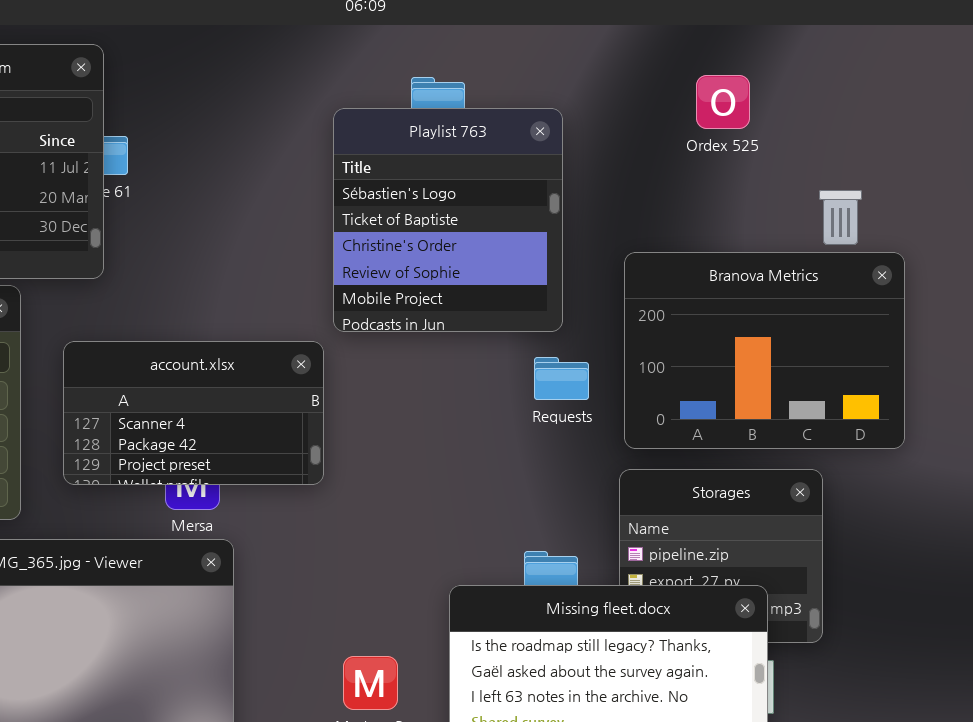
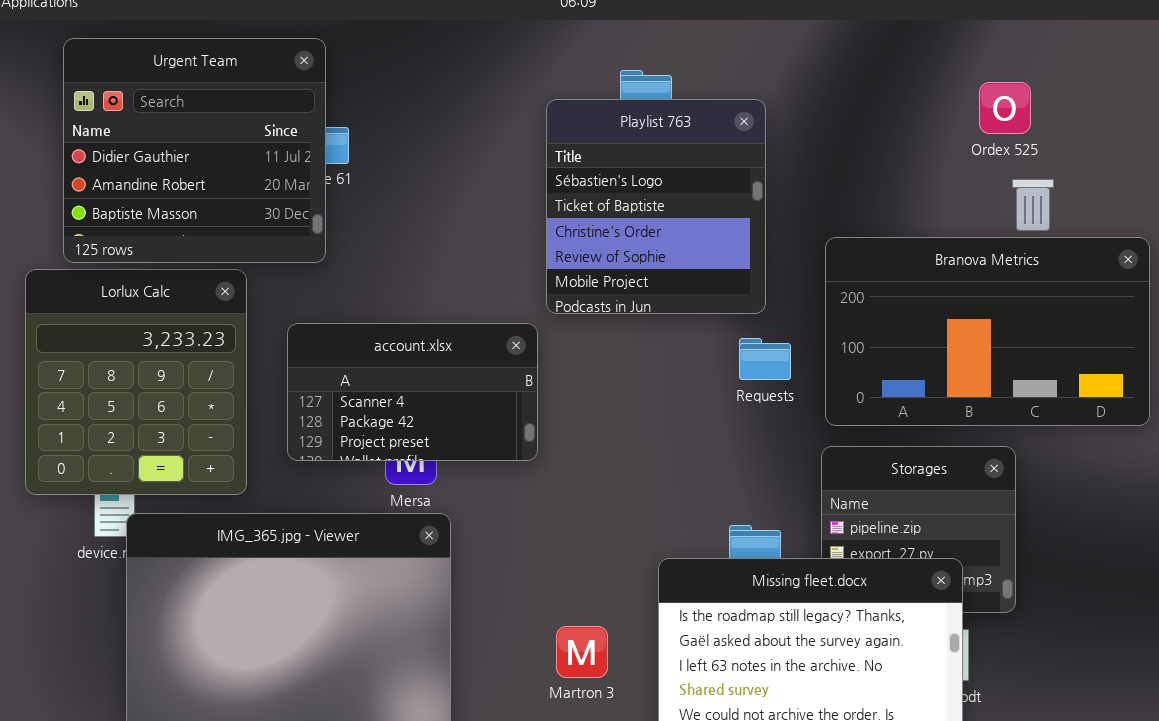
Ordex 525: [696,75,750,129] -> [979,82,1031,134], moved
Branova Metrics: [624,252,905,449] -> [825,237,1150,426], resized

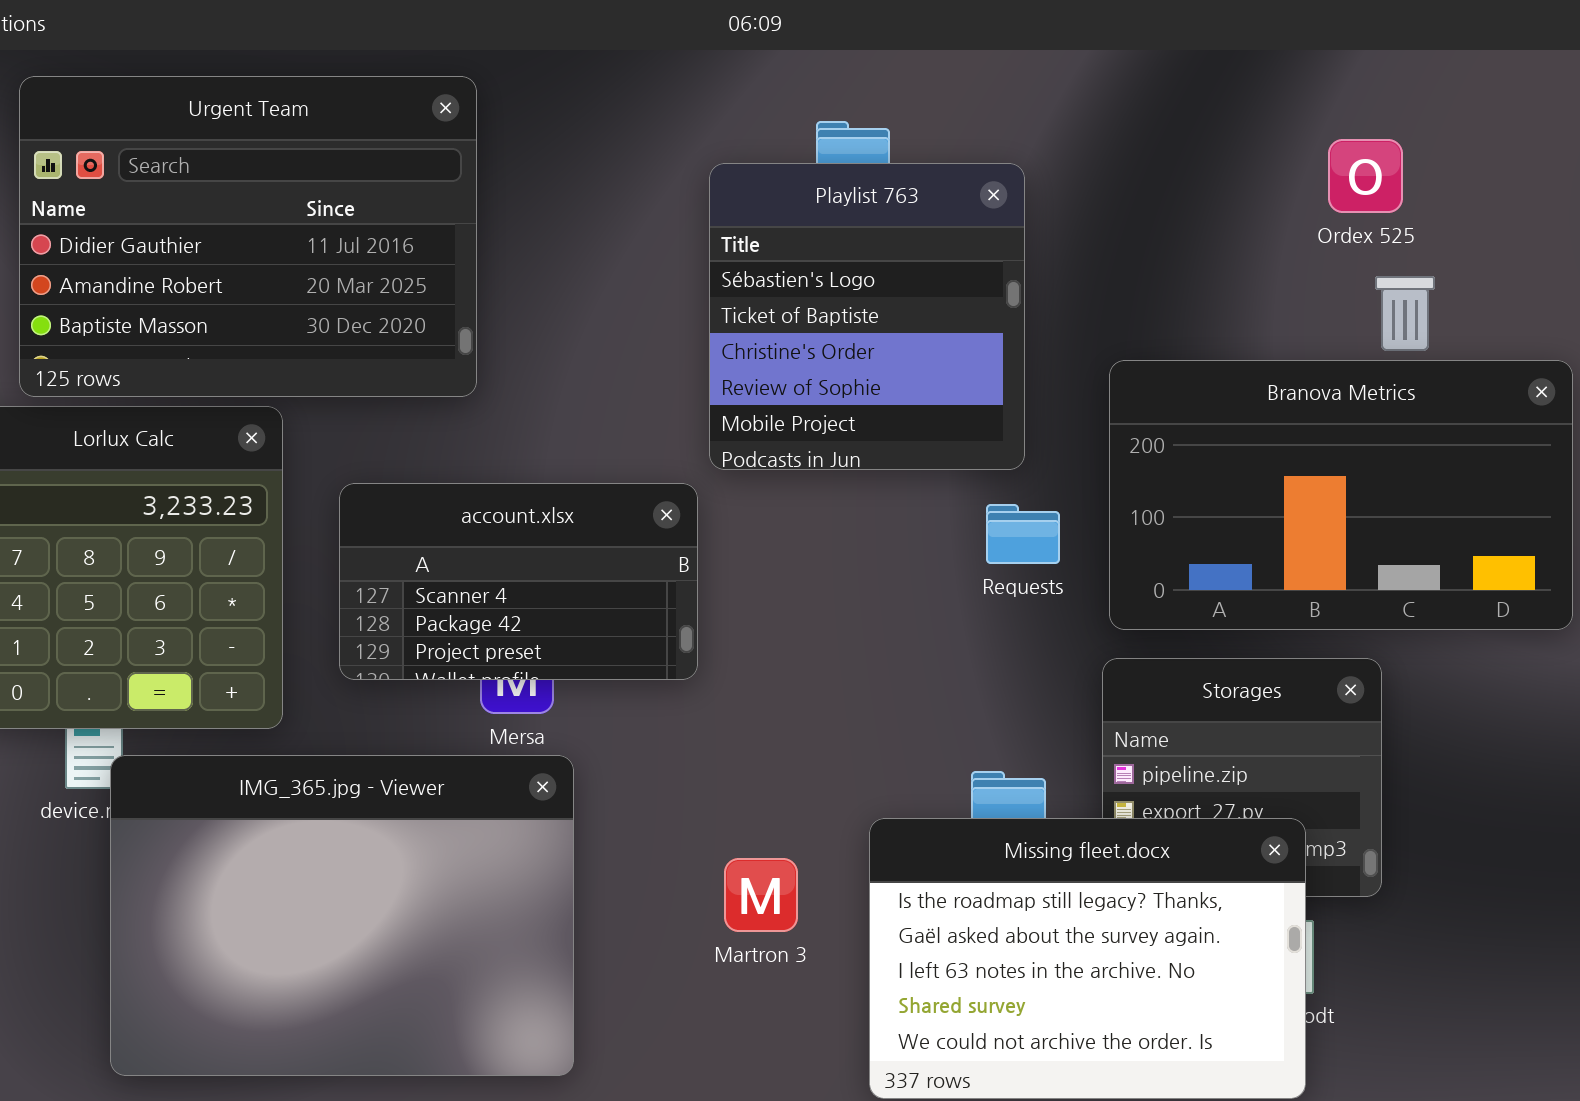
Urgent Team: [63,38,326,263] -> [19,76,477,397], resized
Martron 3: [556,626,608,678] -> [724,858,798,932], moved

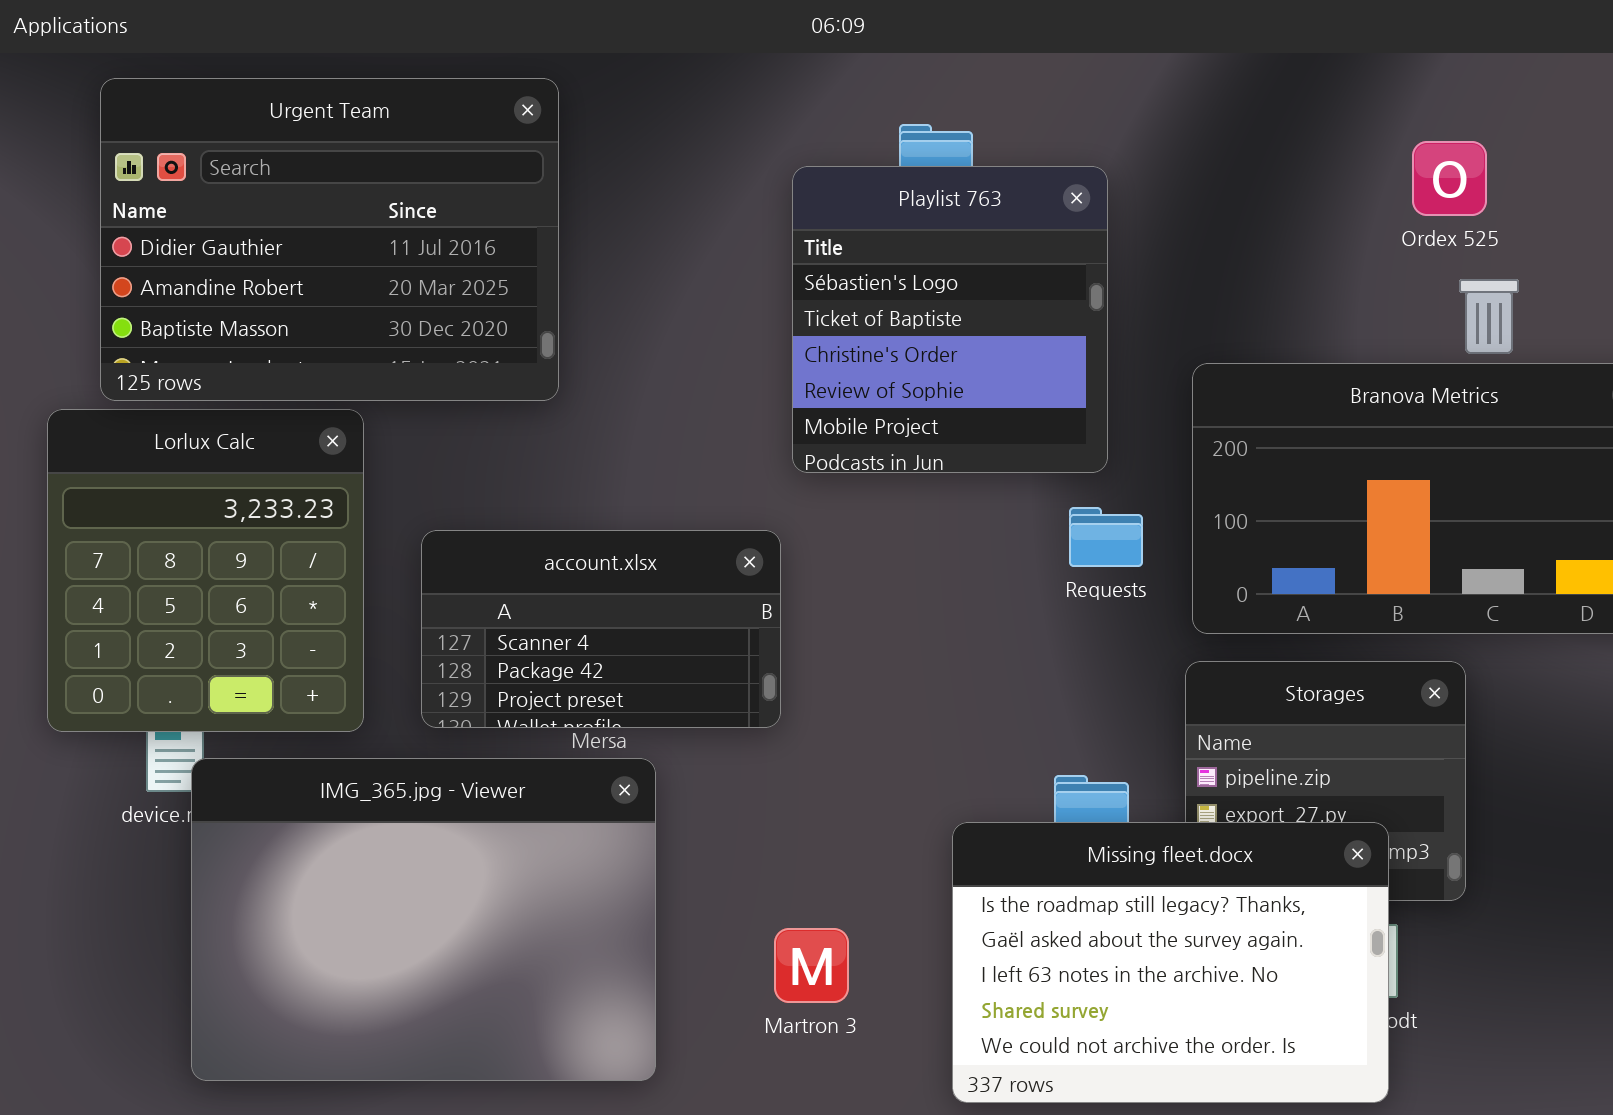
account.xlsx: [339,483,698,680] -> [421,530,781,728], moved
Martron 3: [724,858,798,932] -> [774,928,849,1003], moved

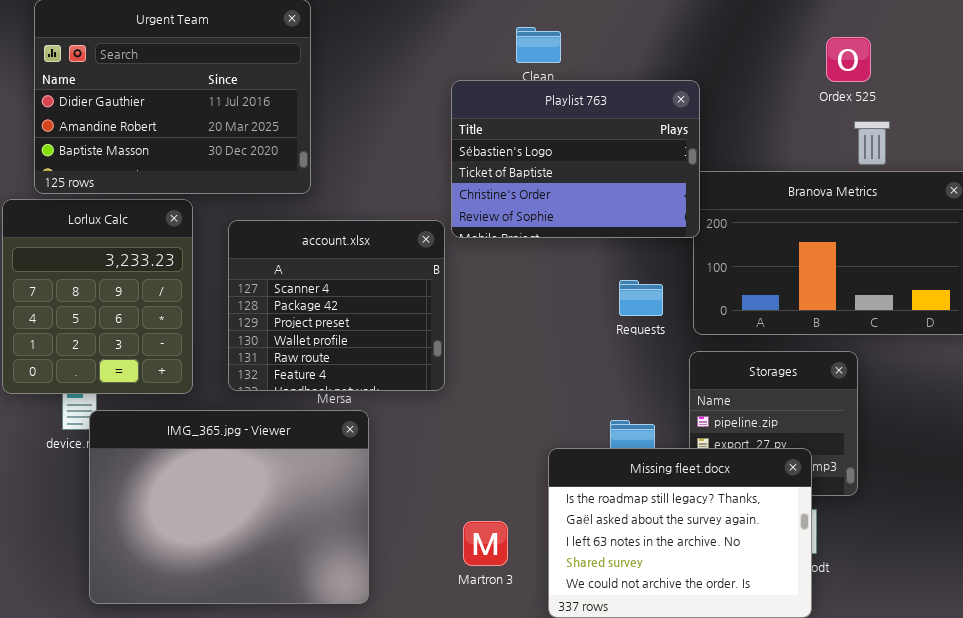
Playlist 763: [792,166,1108,473] -> [451,80,700,238], resized
Requests: [1069,507,1143,567] -> [619,280,663,316], moved
account.xlsx: [421,530,781,728] -> [228,220,445,391], resized
Martron 3: [774,928,849,1003] -> [463,521,508,566], moved

